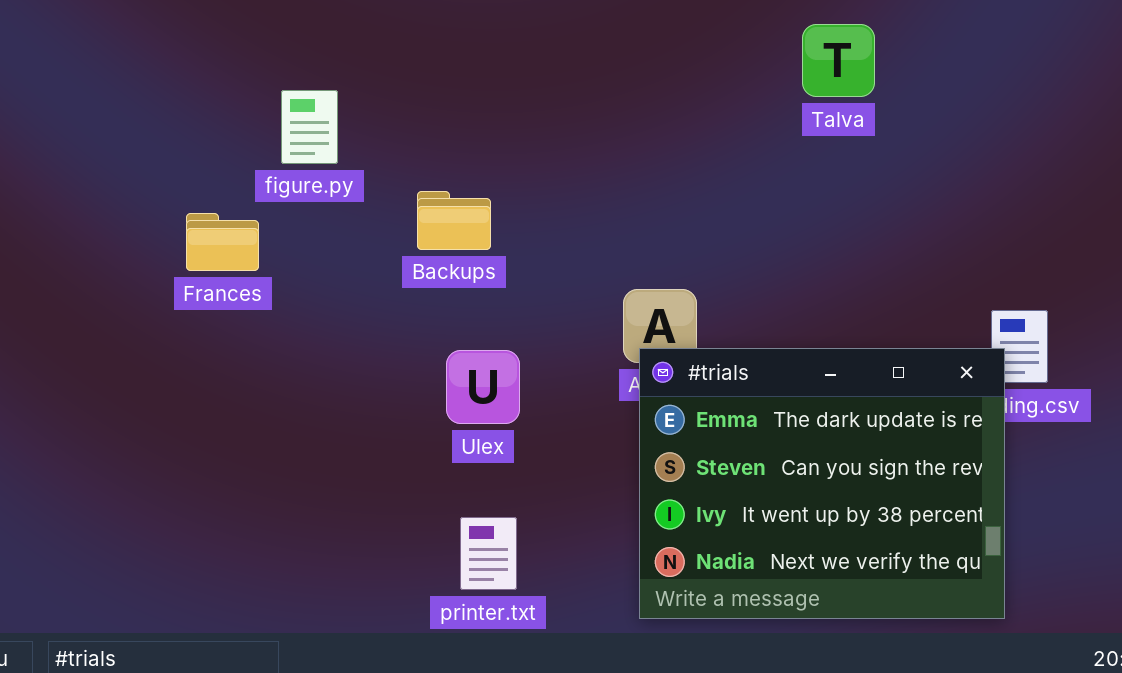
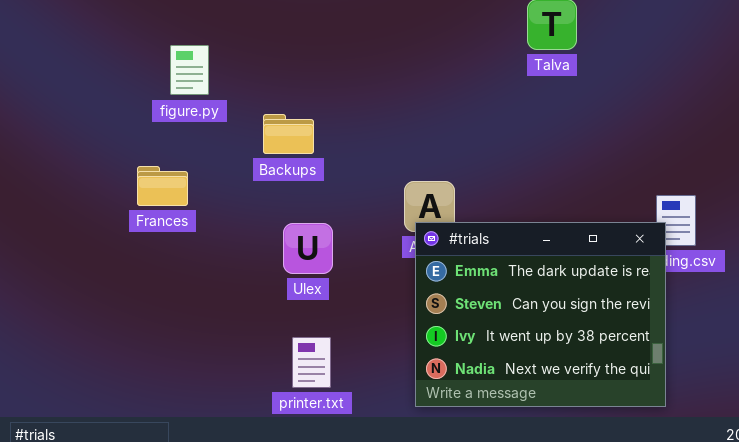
Frances: [186,213,259,271] -> [137,166,188,206], moved

